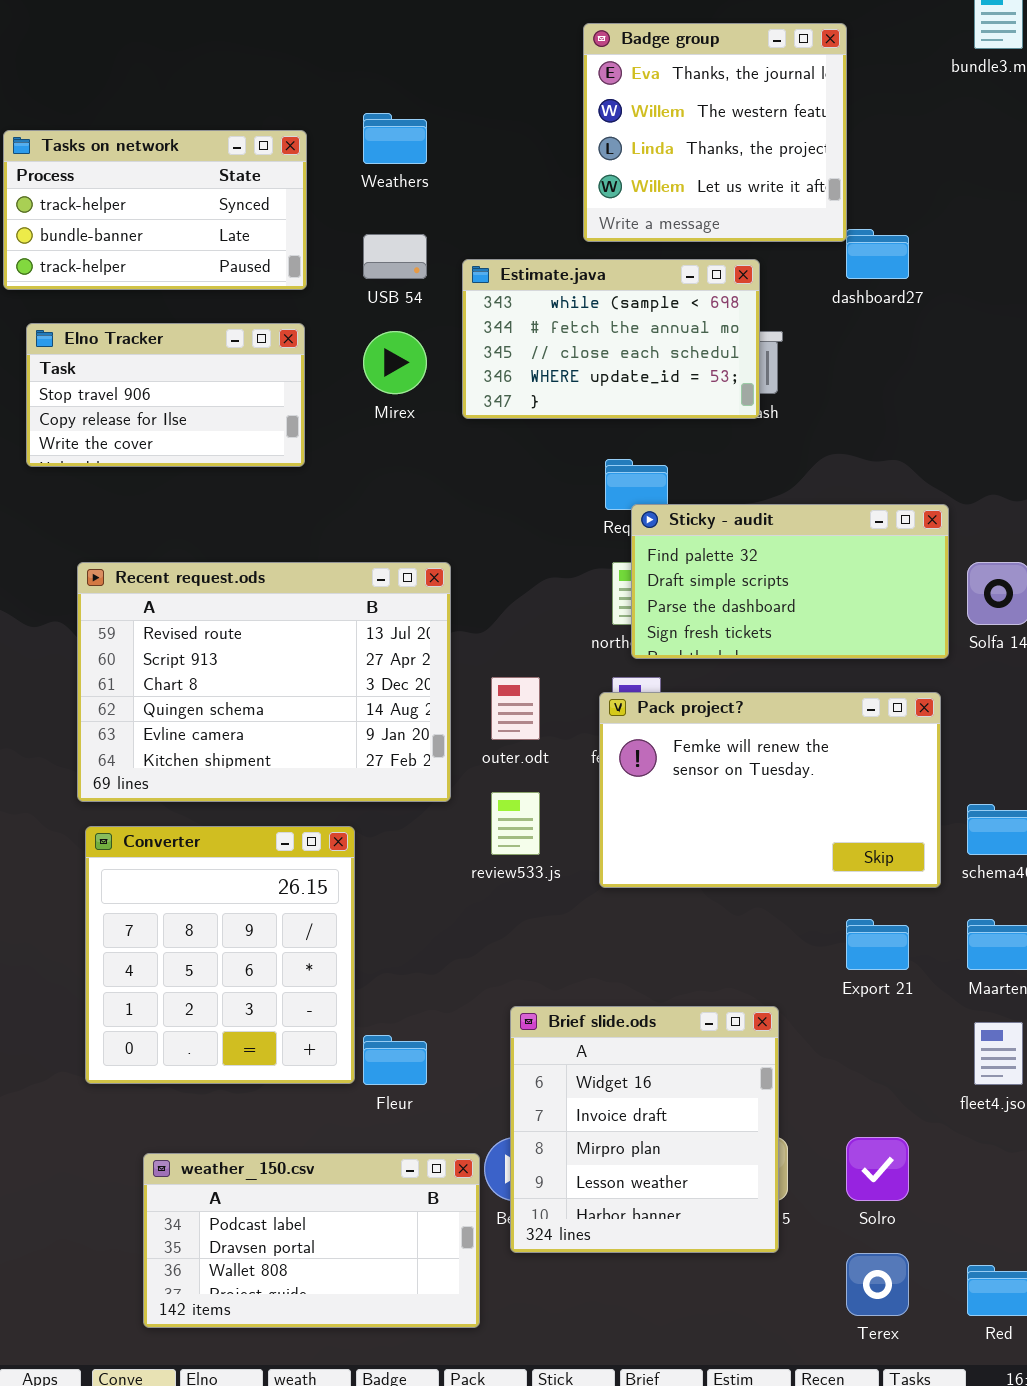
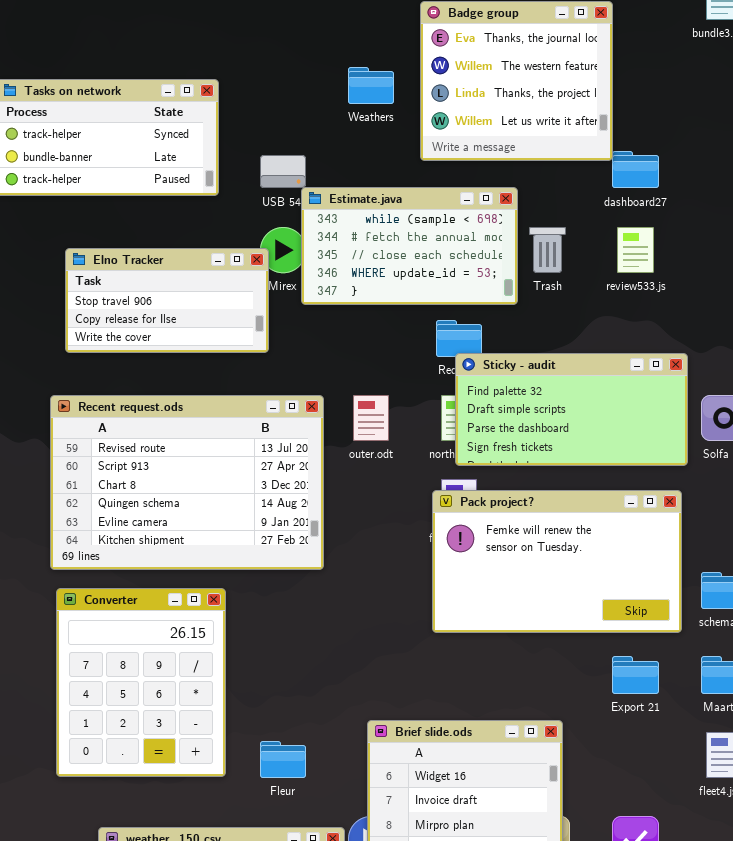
Weathers: [363,113,427,164] -> [348,67,394,104], moved
Estimate.java: [462,259,760,419] -> [301,187,518,305], moved
Elno Tracker: [26,323,305,467] -> [65,248,269,353], moved
outer.odt: [491,677,540,740] -> [353,395,389,441], moved
review533.js: [491,792,540,855] -> [617,227,654,273], moved
Converter: [85,826,355,1084] -> [56,588,226,777], resized

